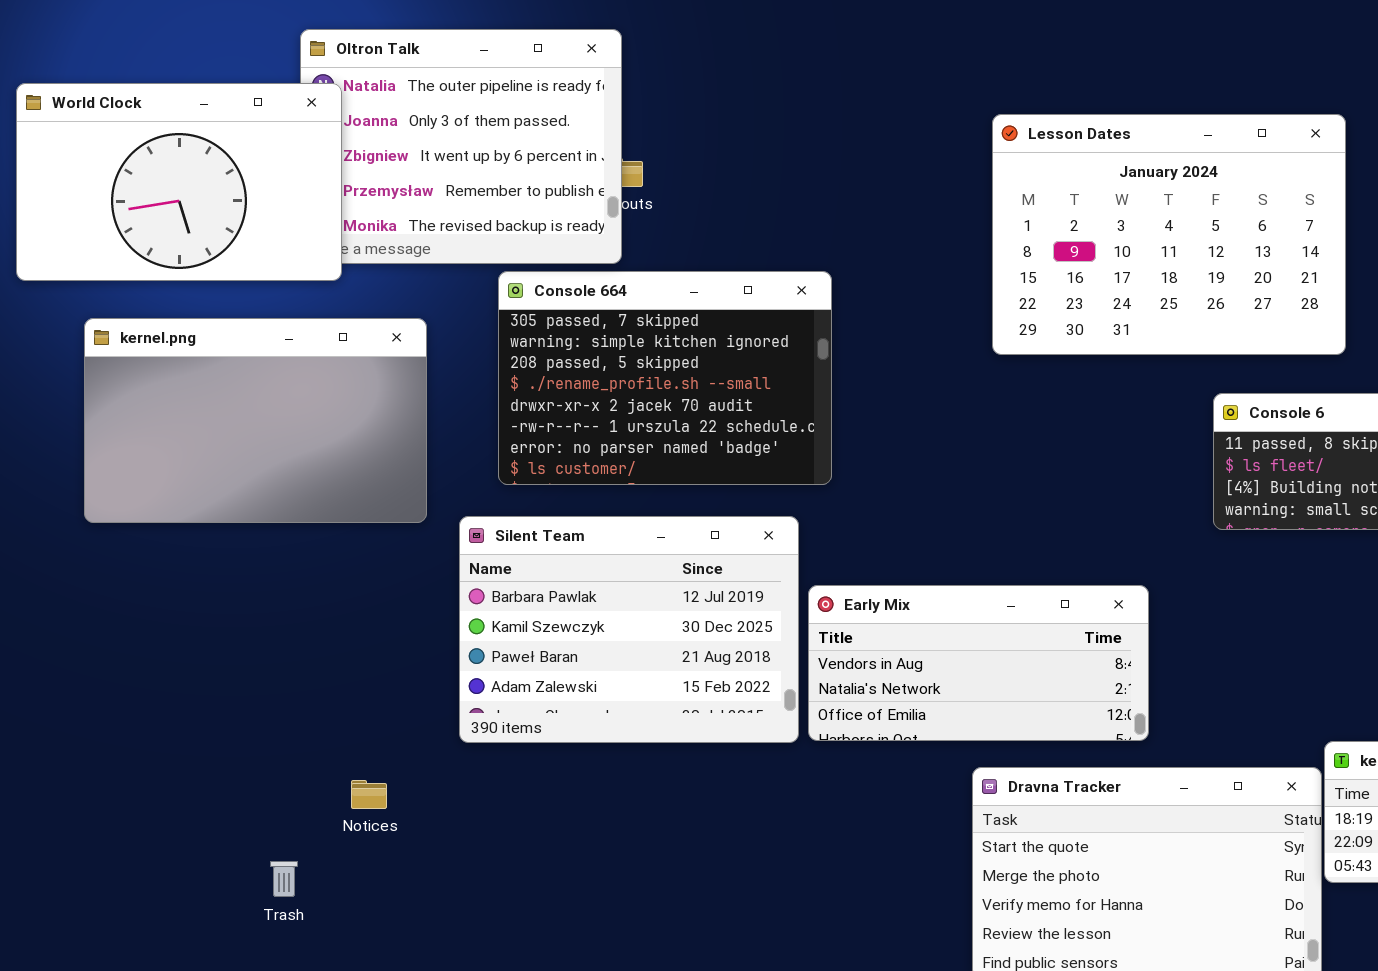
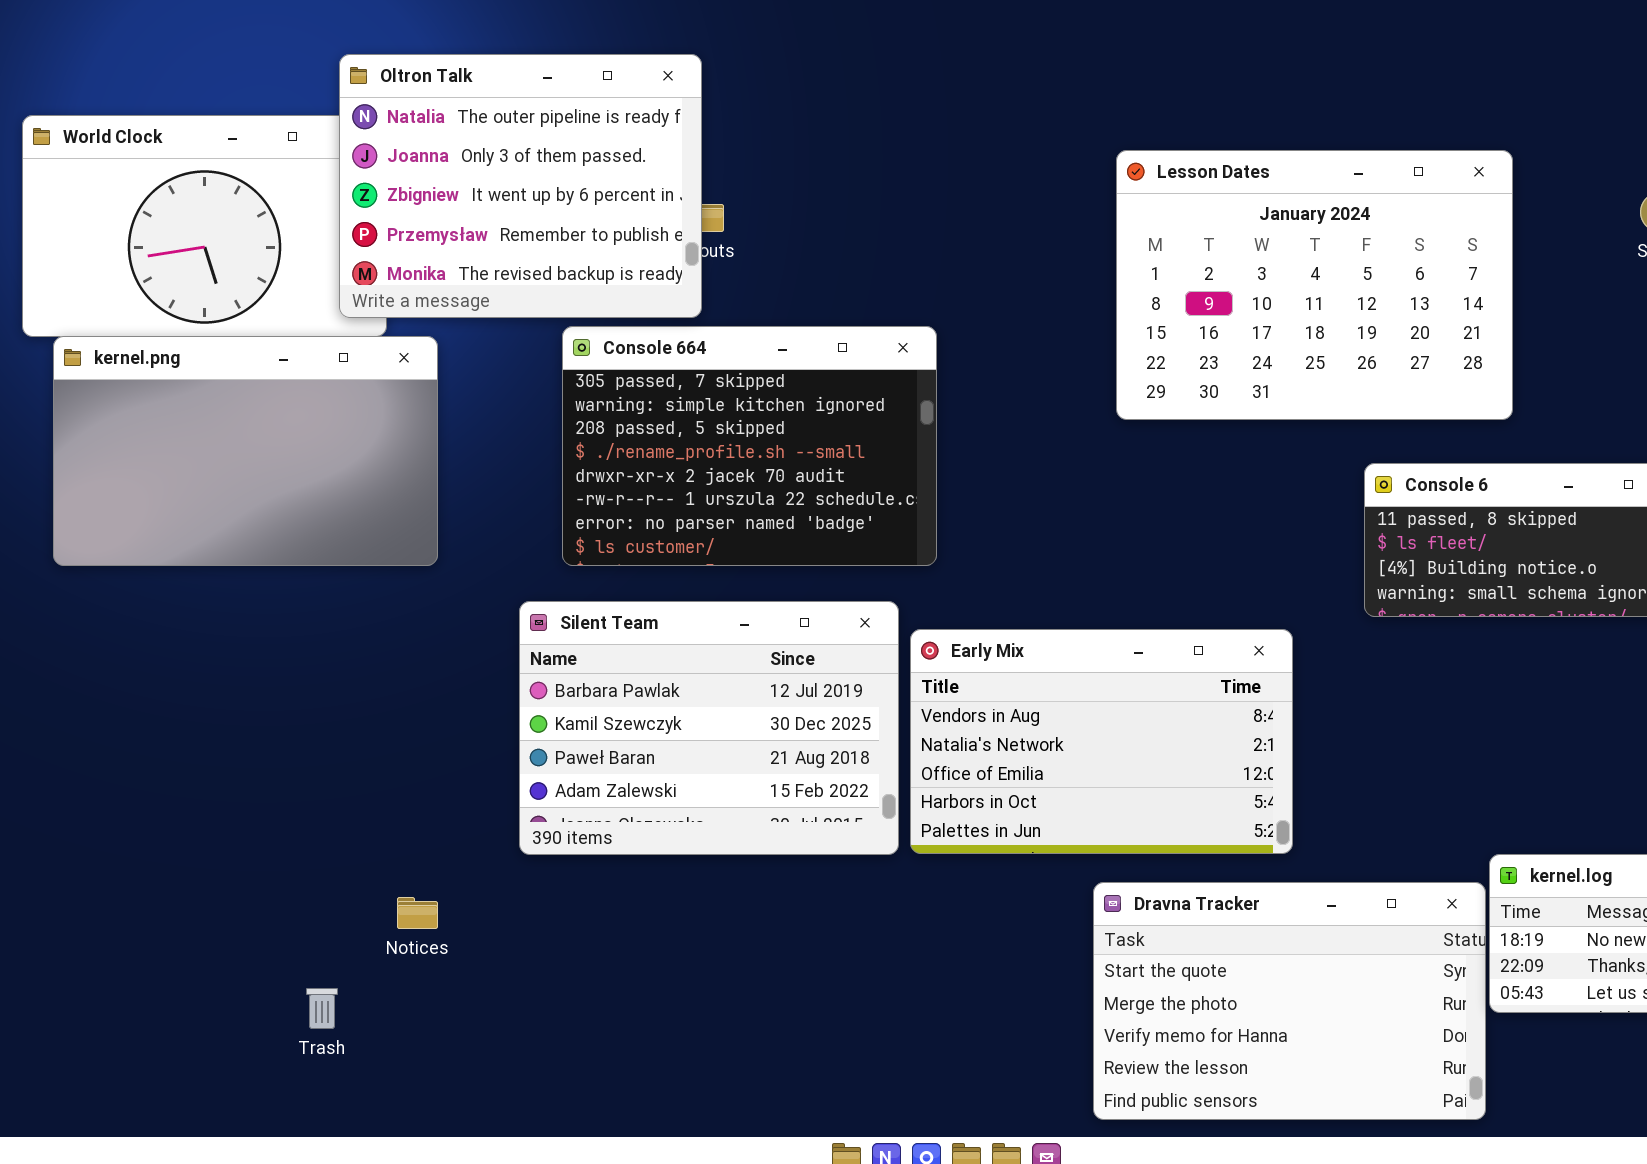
Oltron Talk: [300,29,622,264] -> [339,54,702,318], raised
kernel.png: [84,318,427,523] -> [53,336,438,566], moved
Early Mix: [808,585,1149,741] -> [910,629,1293,854], resized

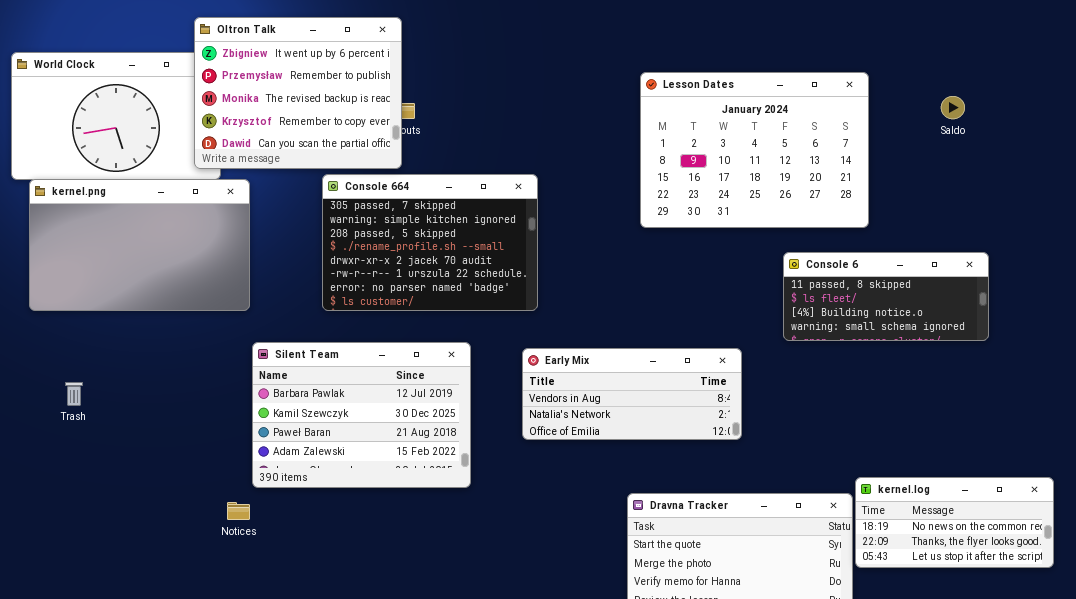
Oltron Talk: [339,54,702,318] -> [194,17,402,169], scrolled down 2 rows
Silent Team: [519,601,899,855] -> [252,342,471,488], moved
Early Mix: [910,629,1293,854] -> [522,348,742,440], resized
Trash: [306,988,338,1029] -> [65,382,83,406], moved

